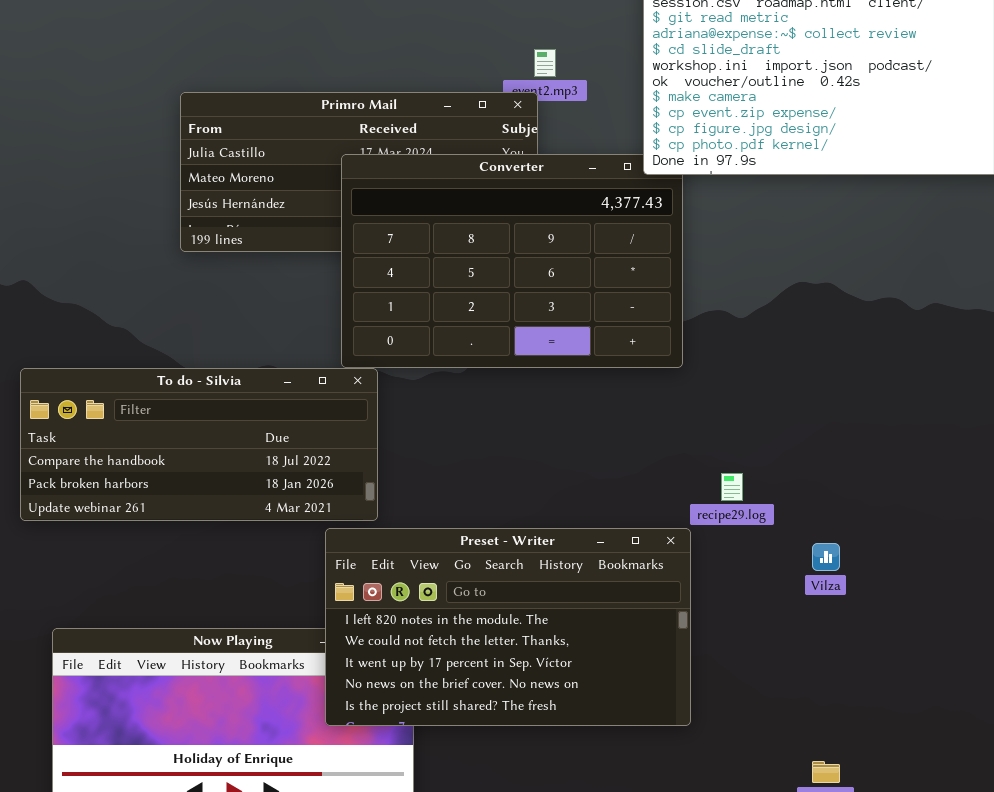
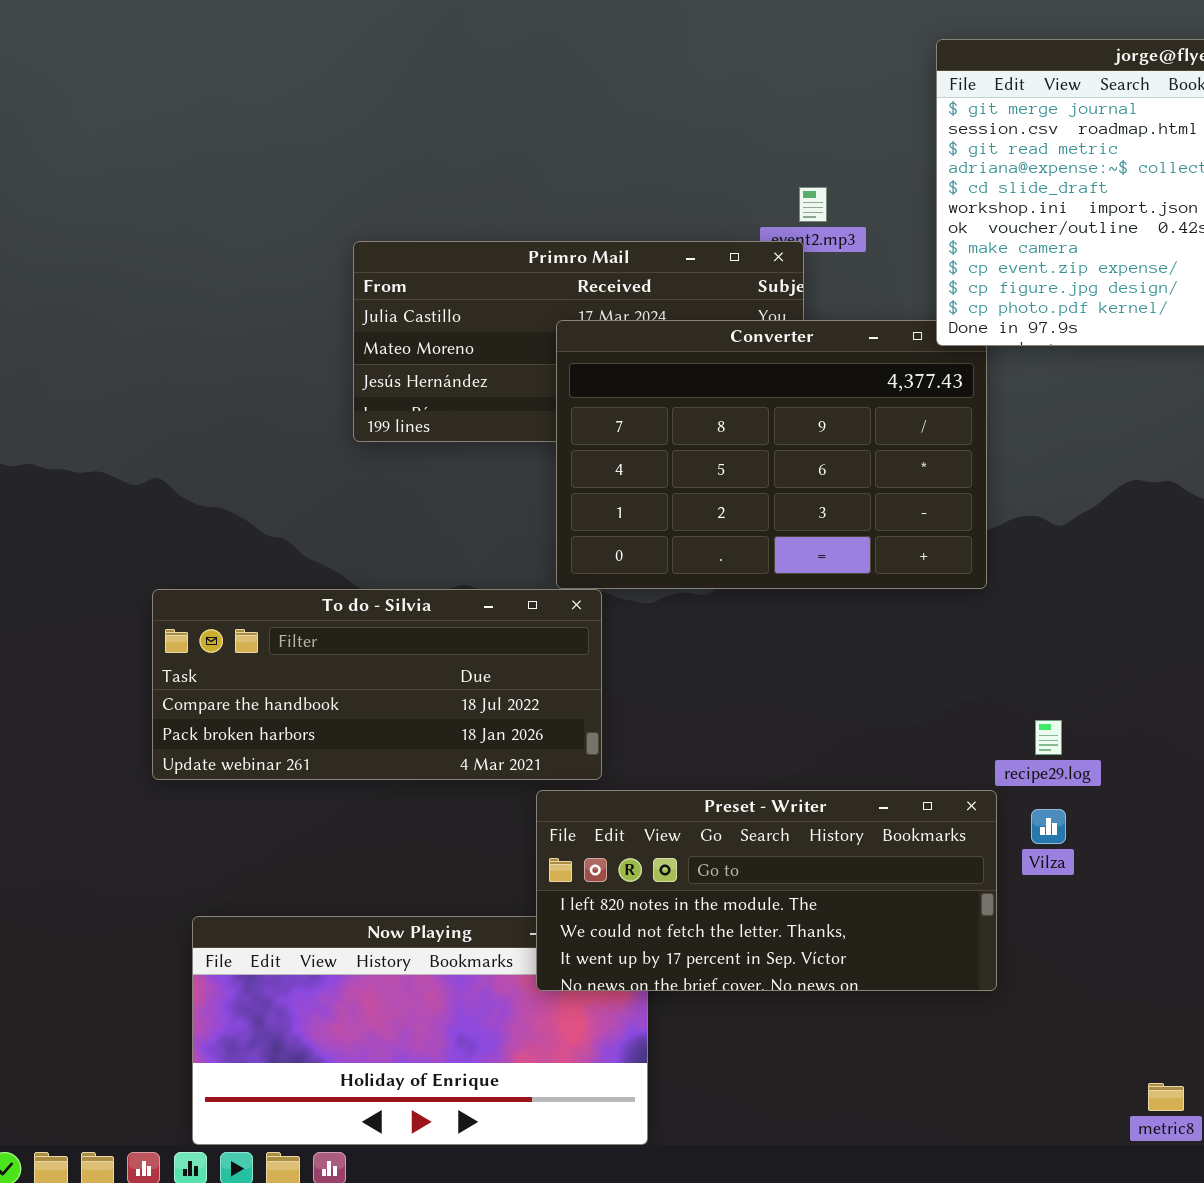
Preset - Writer: [325,528,691,726] -> [536,790,997,991], resized
Vilza: [812,543,840,571] -> [1031,809,1066,844], moved

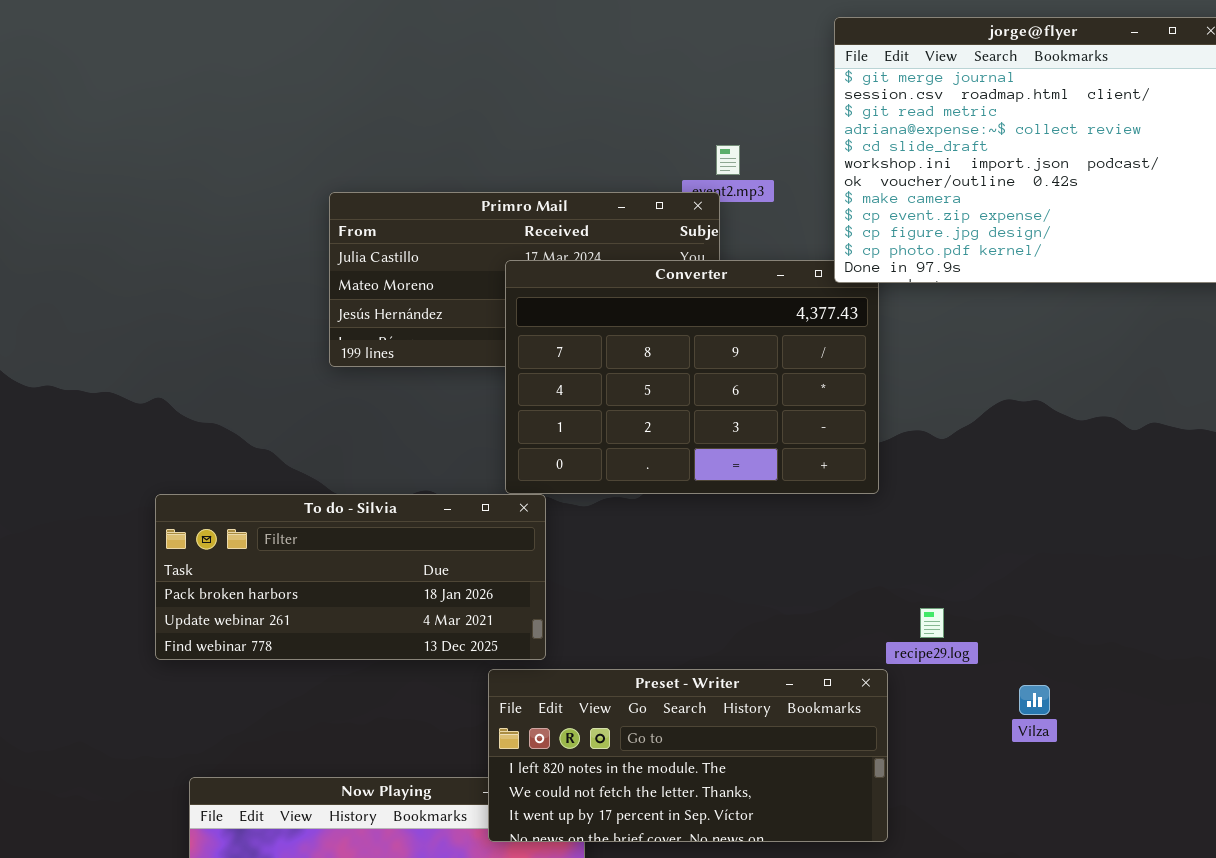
To do - Silvia: [152,589,602,780] -> [155,494,546,660], scrolled down 1 row
Vilza: [1031,809,1066,844] -> [1019,685,1050,715], moved

